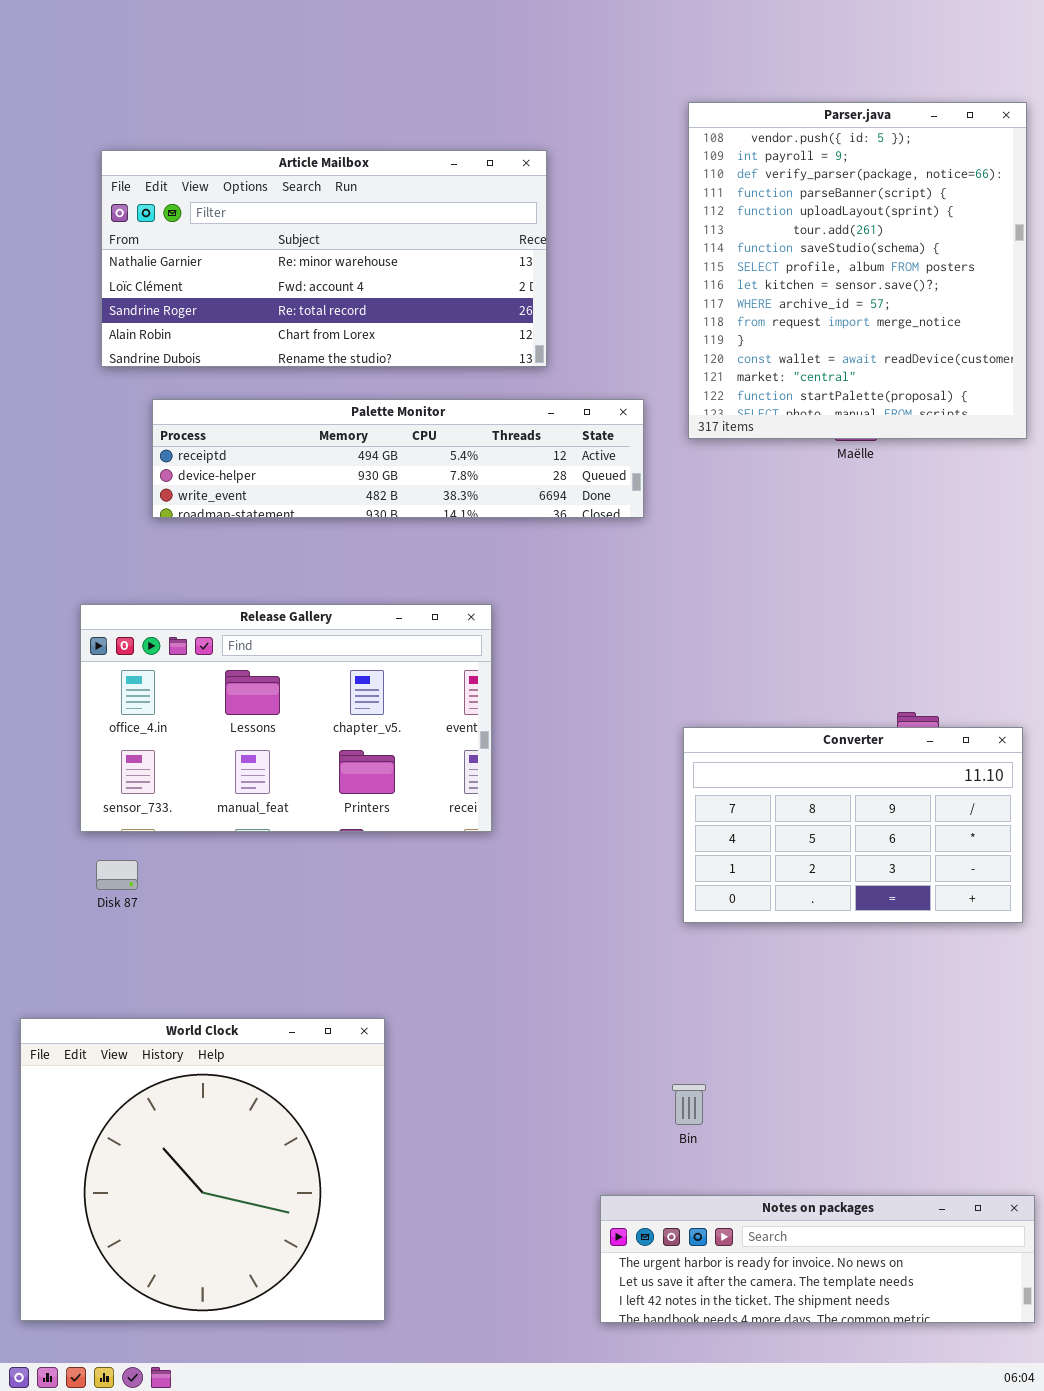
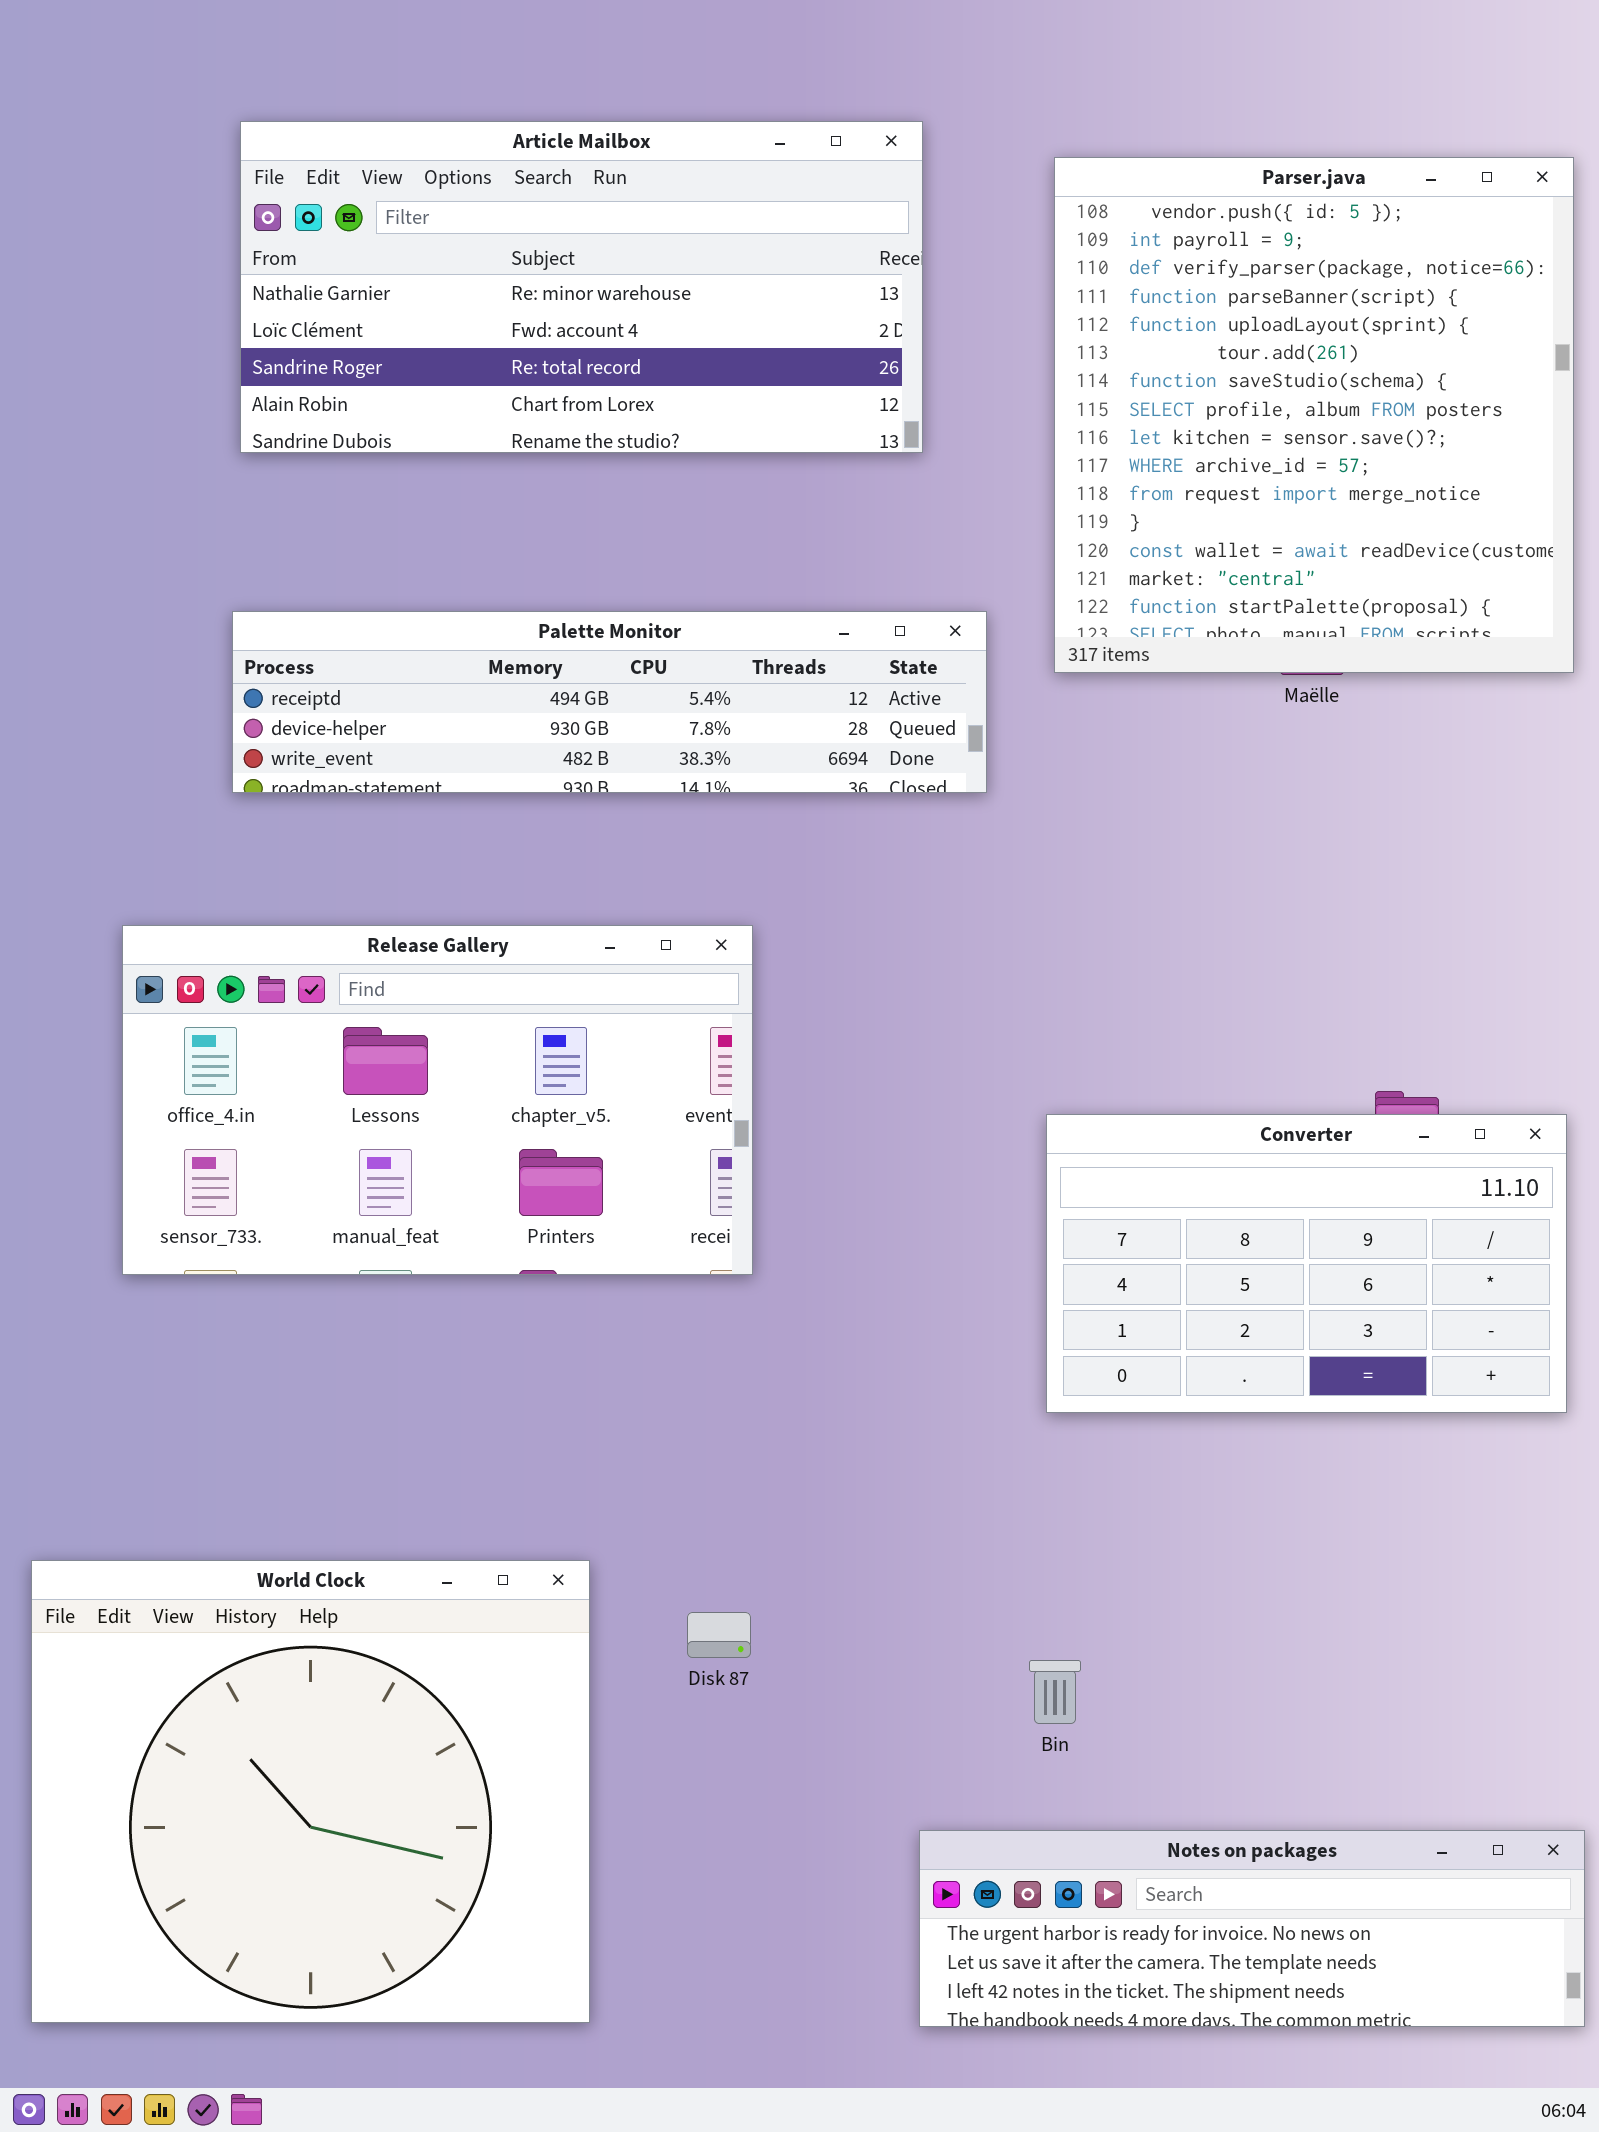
Article Mailbox: [101,150,547,367] -> [240,121,923,453], moved
Disk 87: [96,860,138,890] -> [687,1612,751,1658], moved

